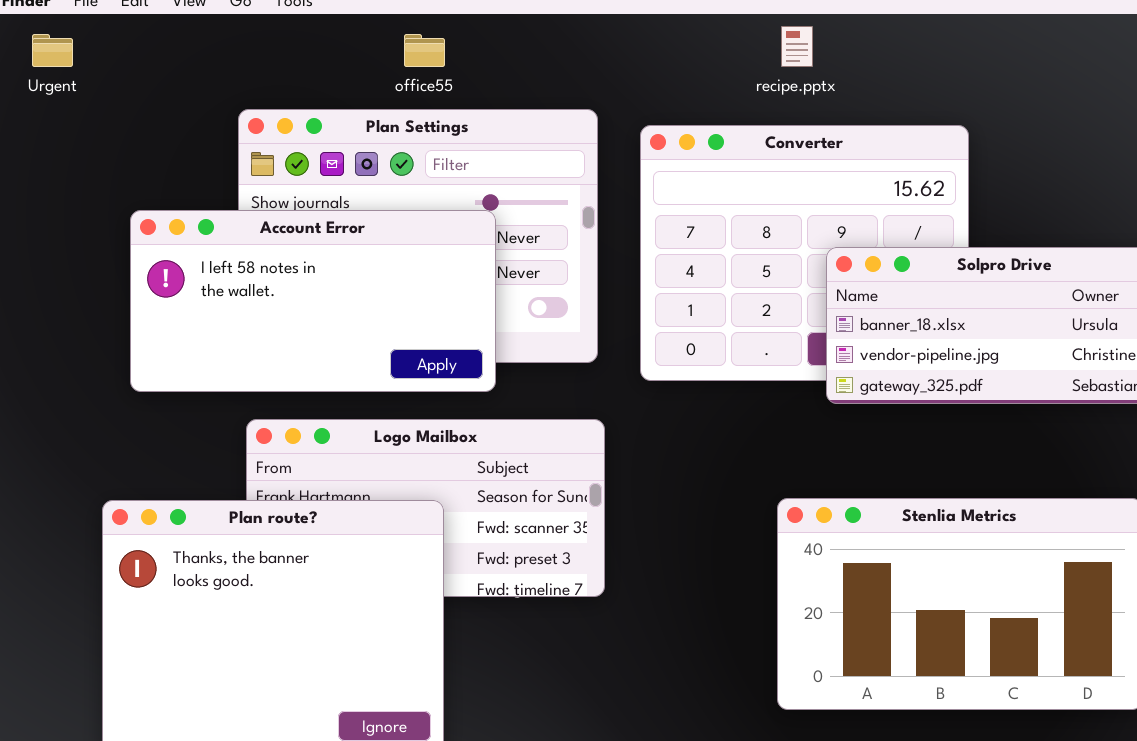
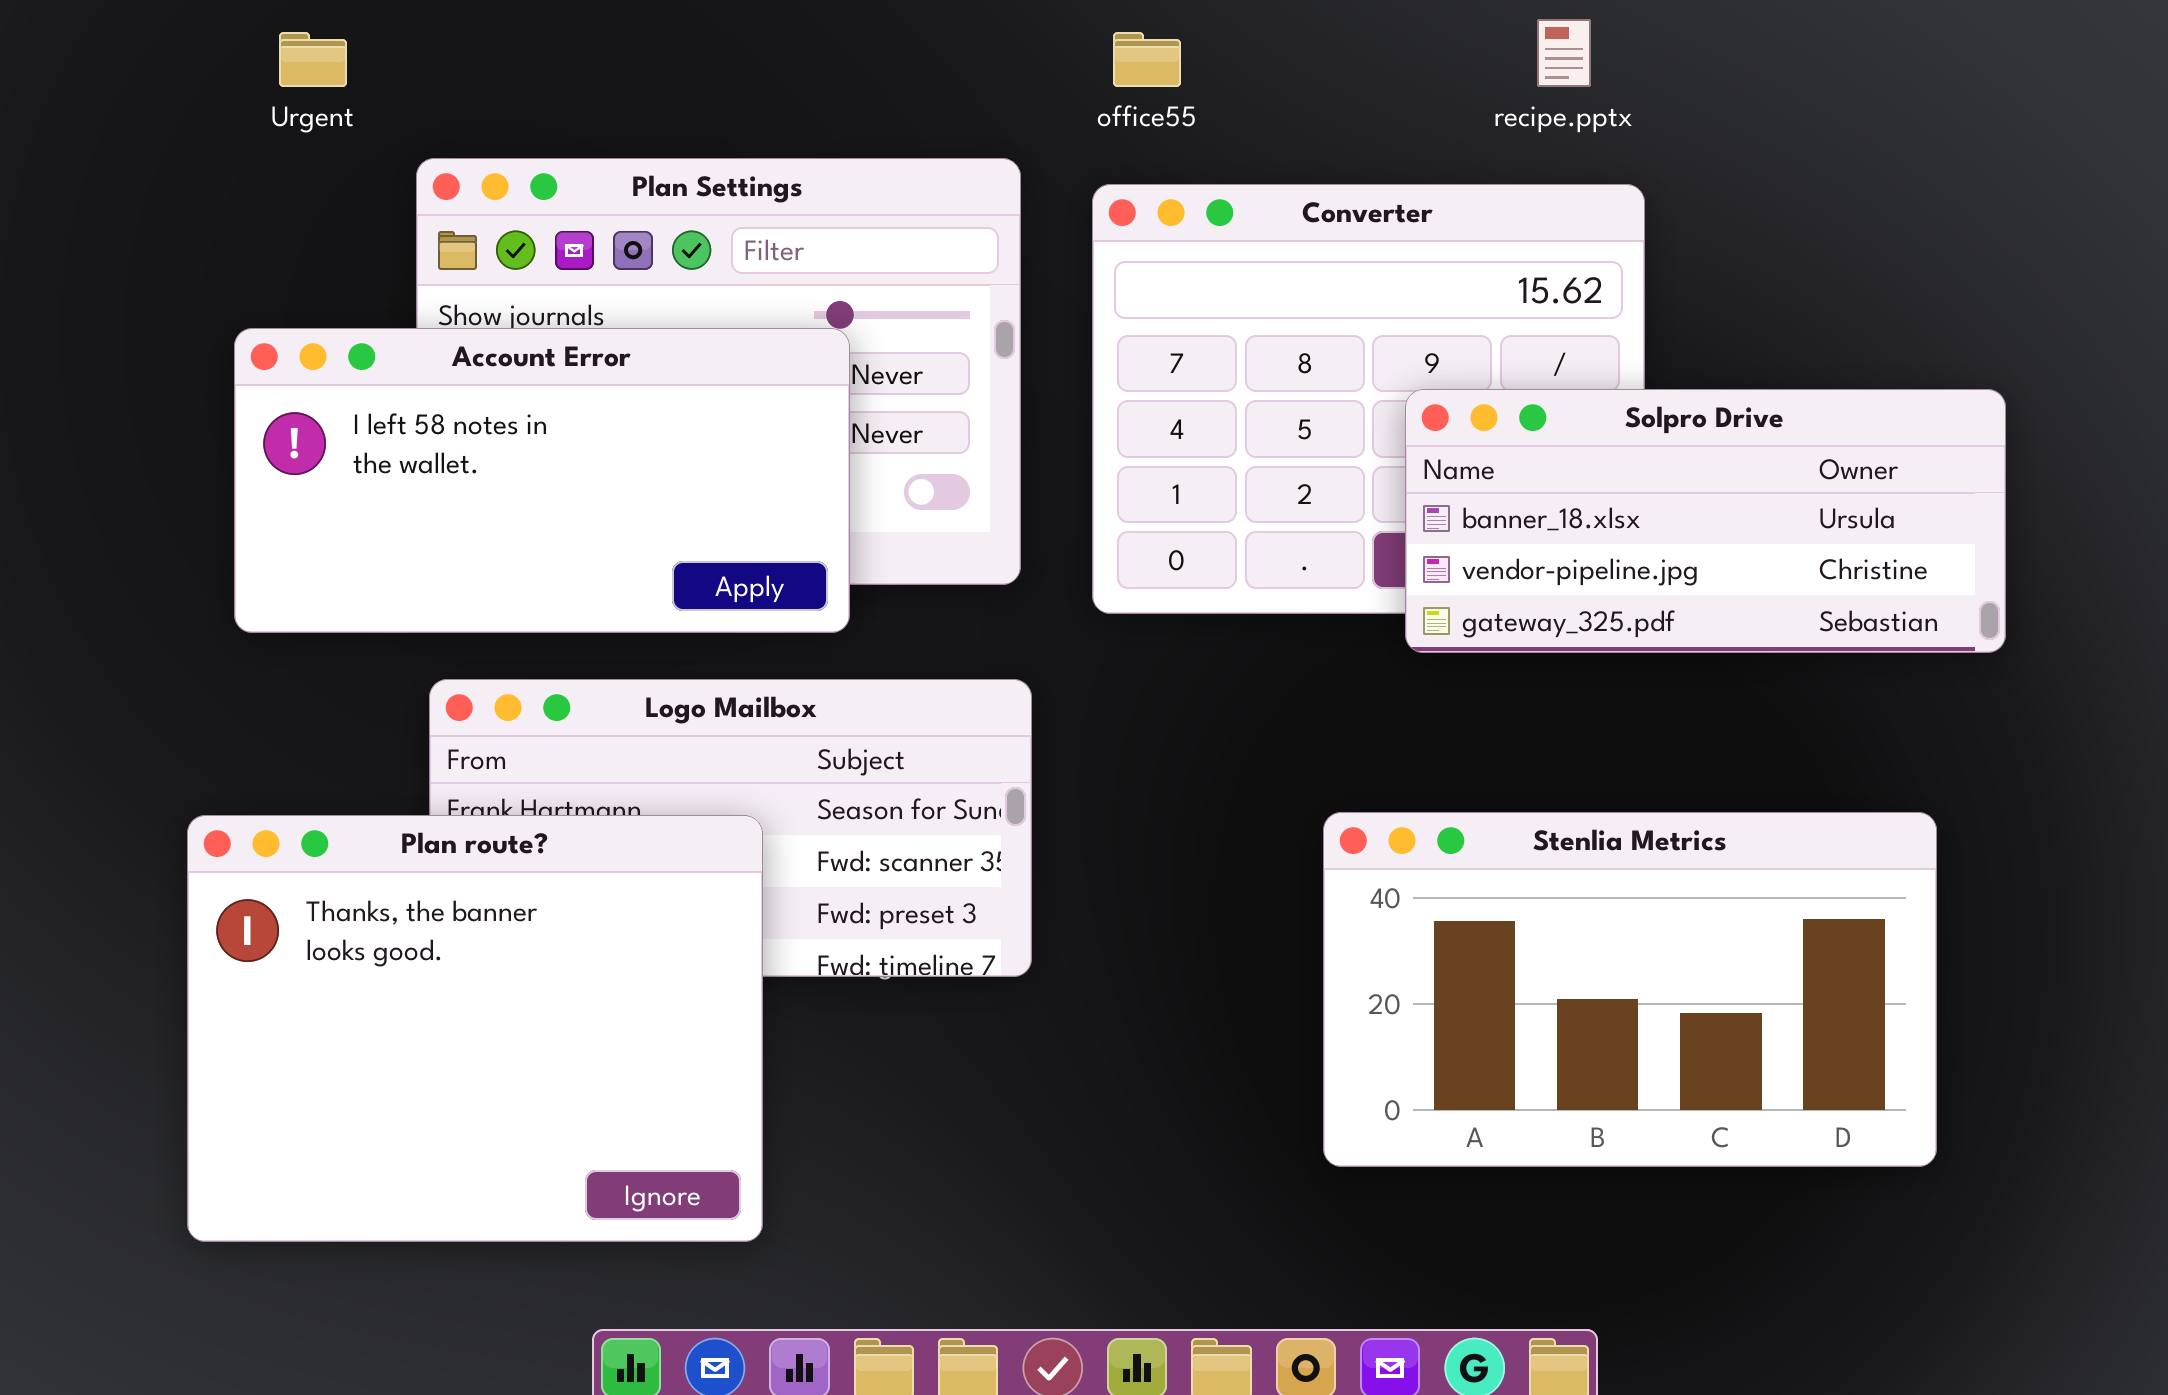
recipe.pptx: [781,26,813,67] -> [1537,19,1591,87], moved
Urgent: [32,34,73,67] -> [279,32,347,87], moved
office55: [404,34,445,67] -> [1113,32,1181,87], moved

